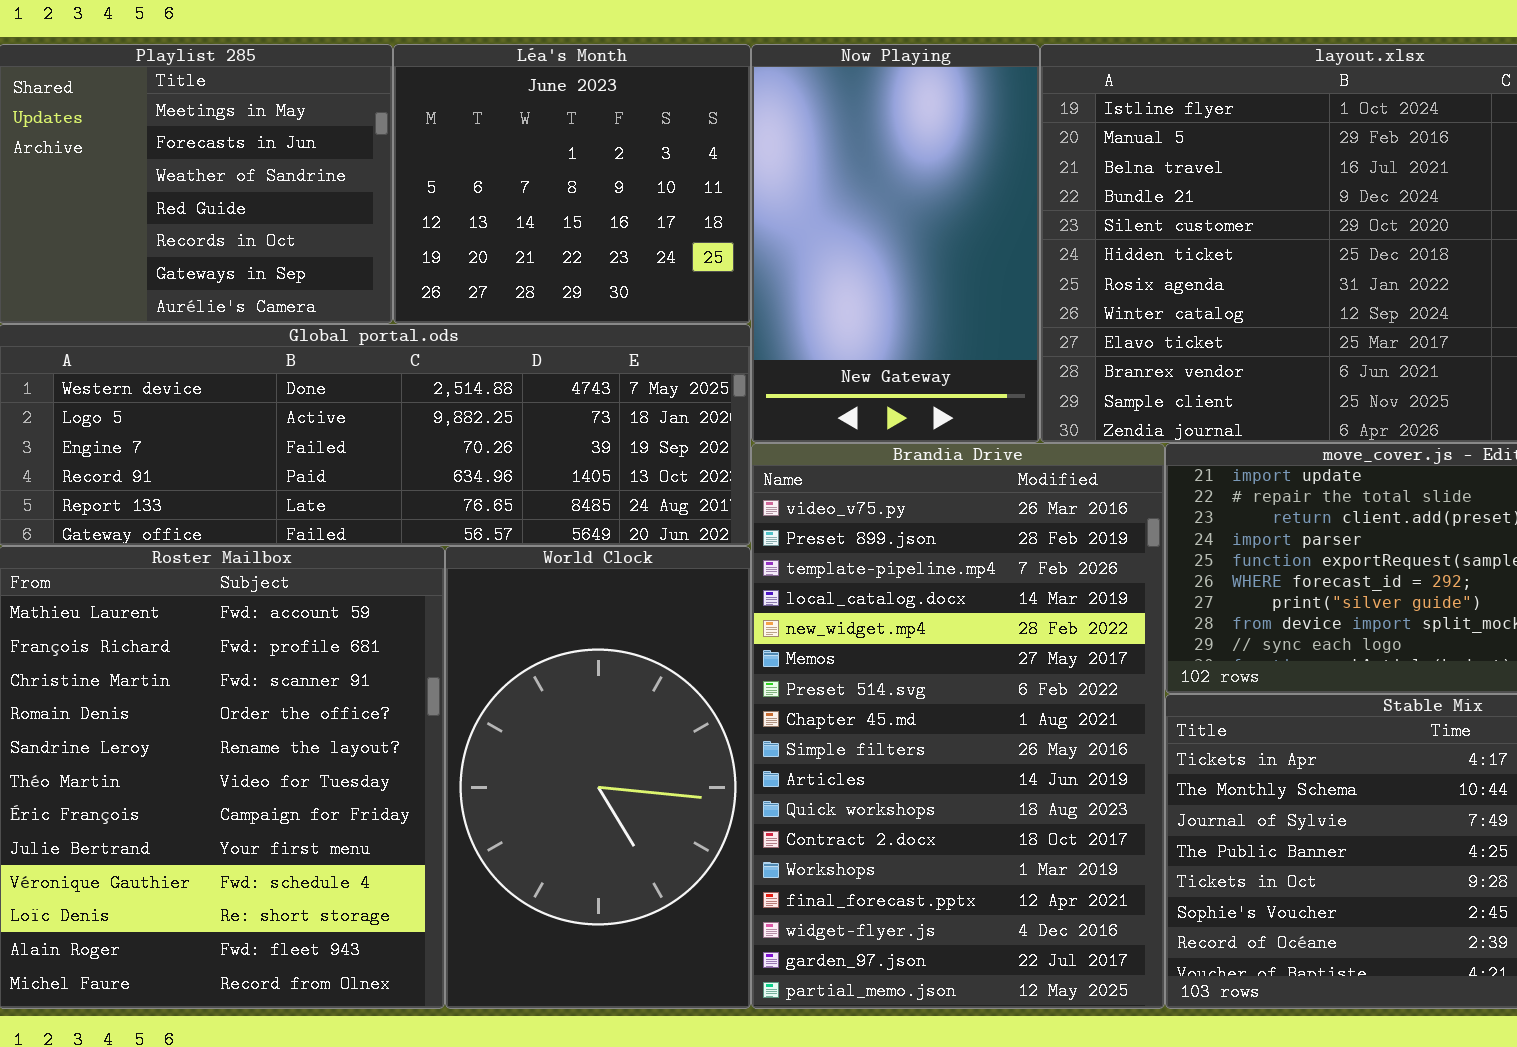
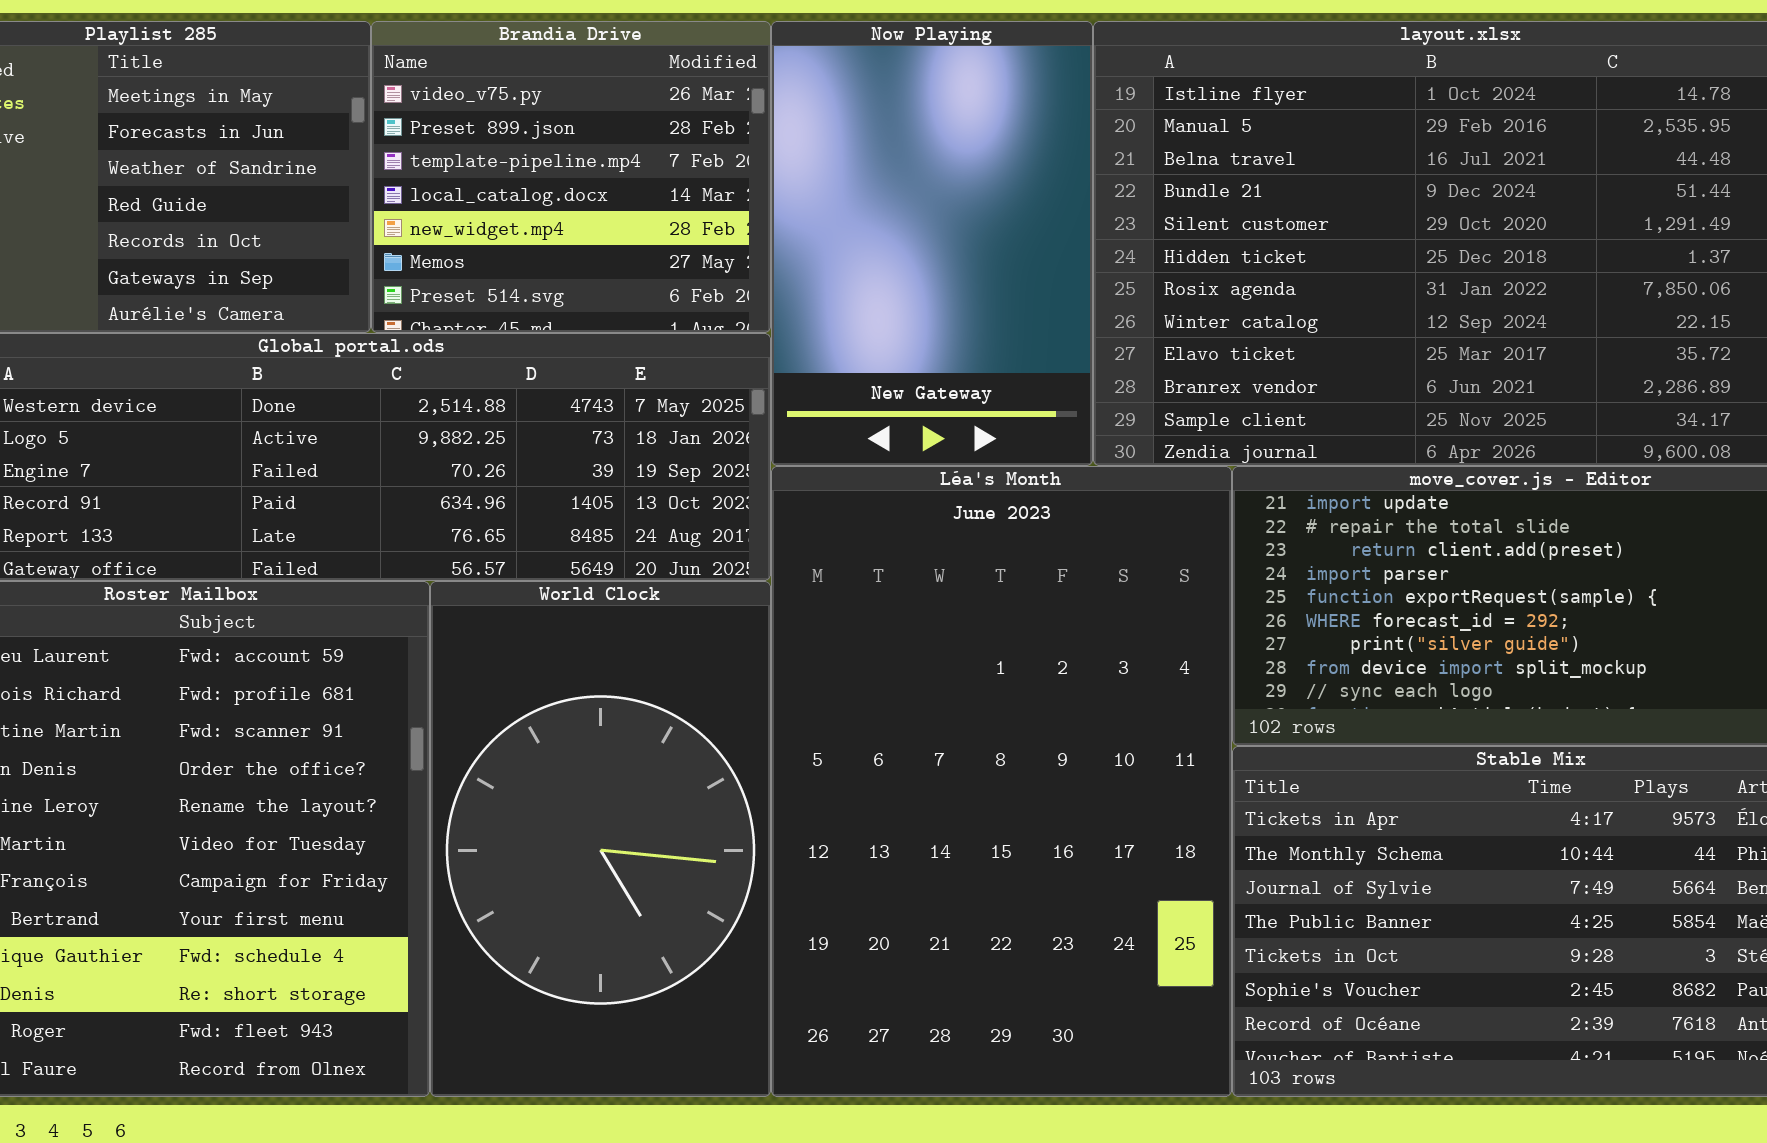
Léa's Month: [393,44,751,324] -> [771,466,1232,1097], moved, resized
Brandia Drive: [751,443,1165,1009] -> [371,21,771,333], moved, resized

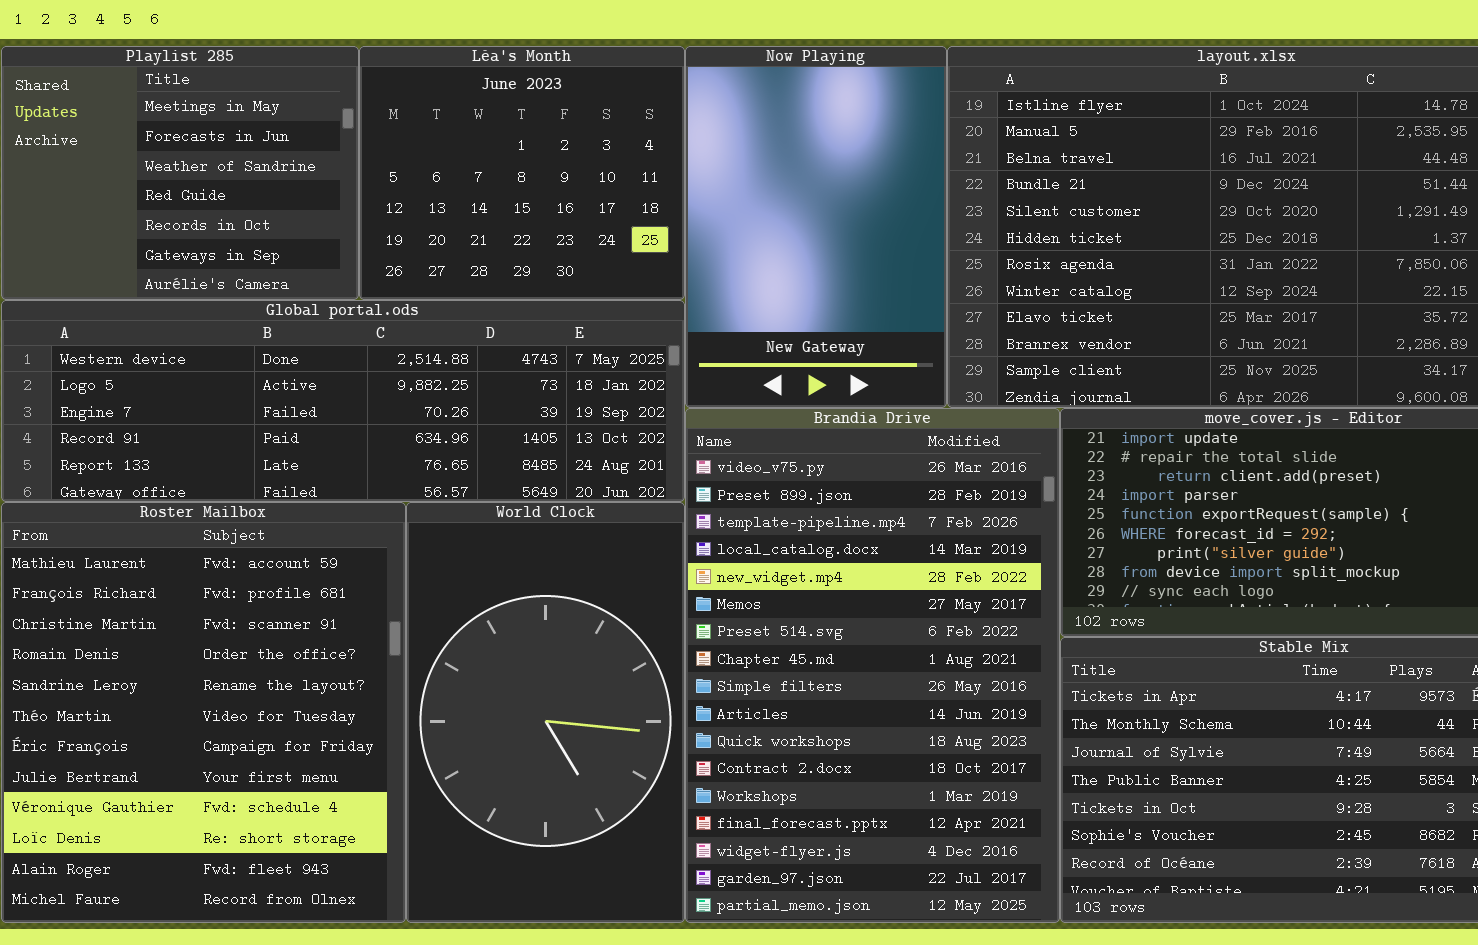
Brandia Drive: [371,21,771,333] -> [685,408,1060,923], moved, resized
Léa's Month: [771,466,1232,1097] -> [359,46,685,300], moved, resized

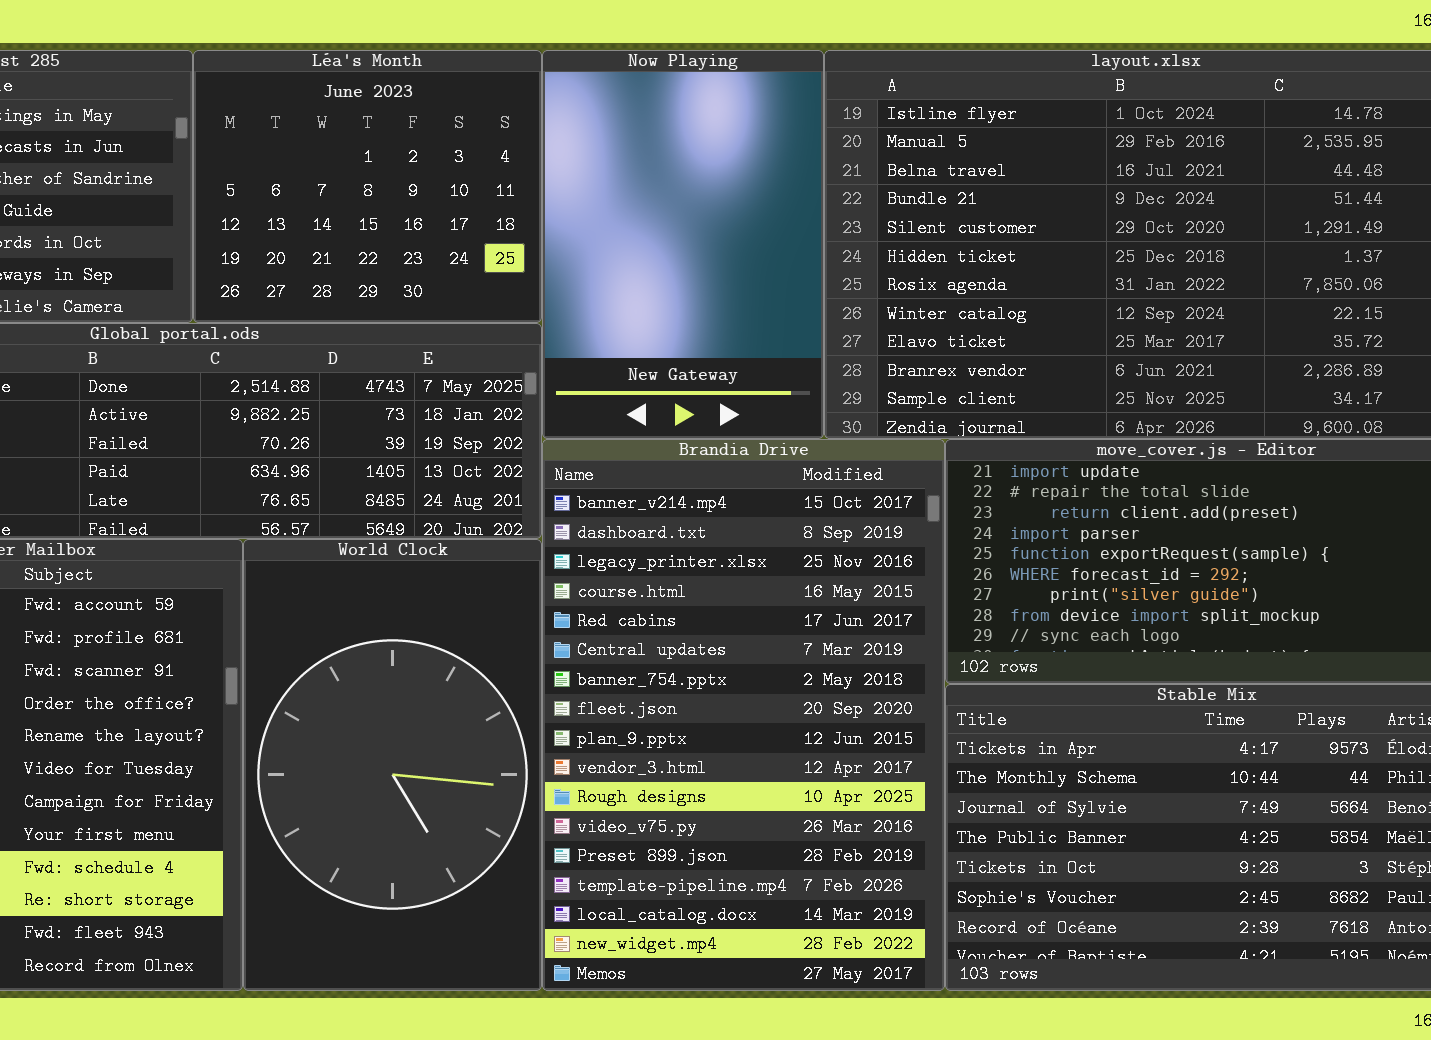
Brandia Drive: [685,408,1060,923] -> [542,439,945,991], scrolled up 11 rows

